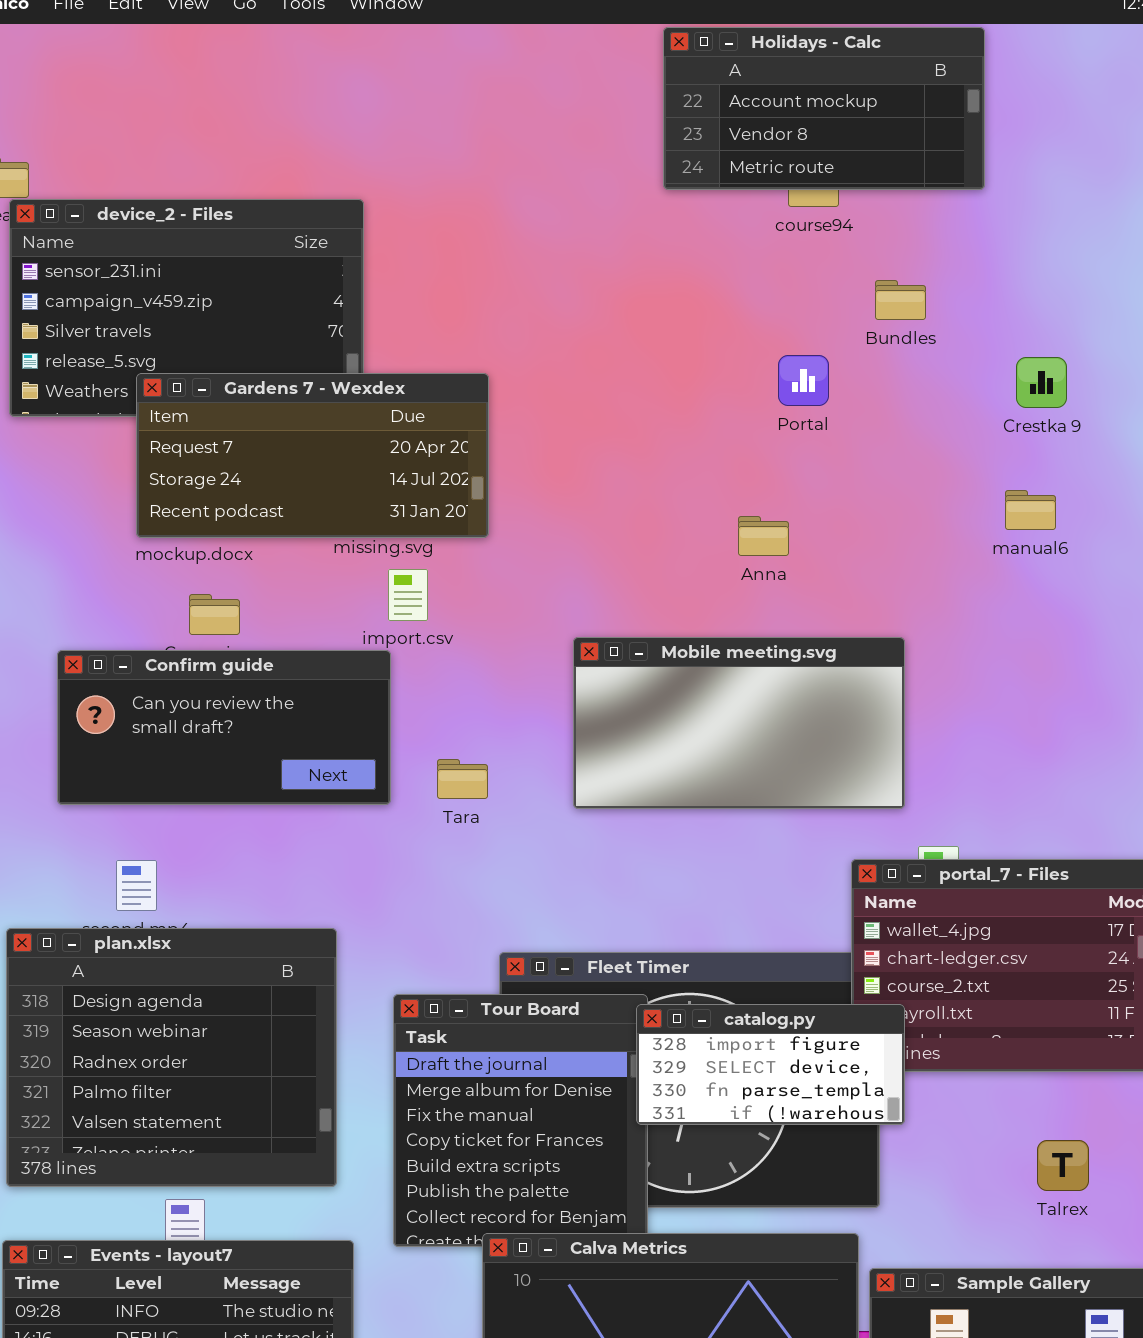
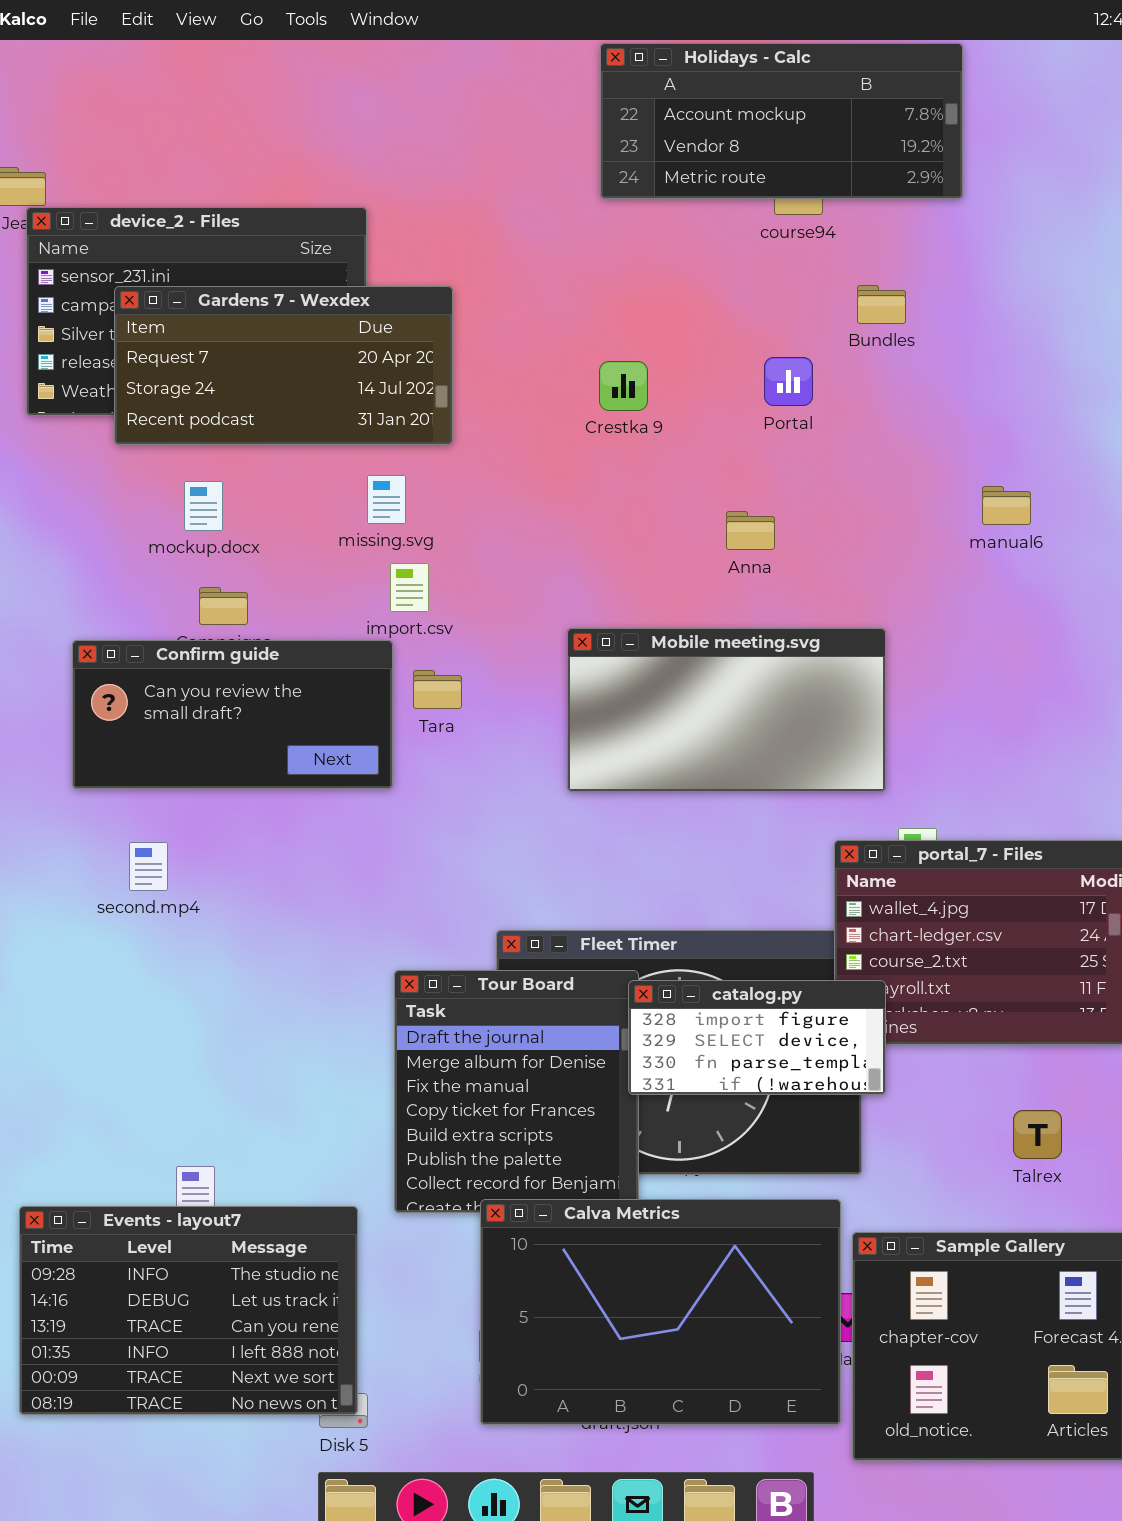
Holidays - Calc: [663,27,985,190] -> [600,43,963,199], resized
Crestka 9: [1016,357,1067,408] -> [599,361,648,411], moved
Gardens 7 - Wexdex: [136,373,489,538] -> [114,286,453,445], moved
Tara: [437,759,488,799] -> [413,670,462,709], moved
plan.xlsx: [6,928,337,1187] -> none, closed

